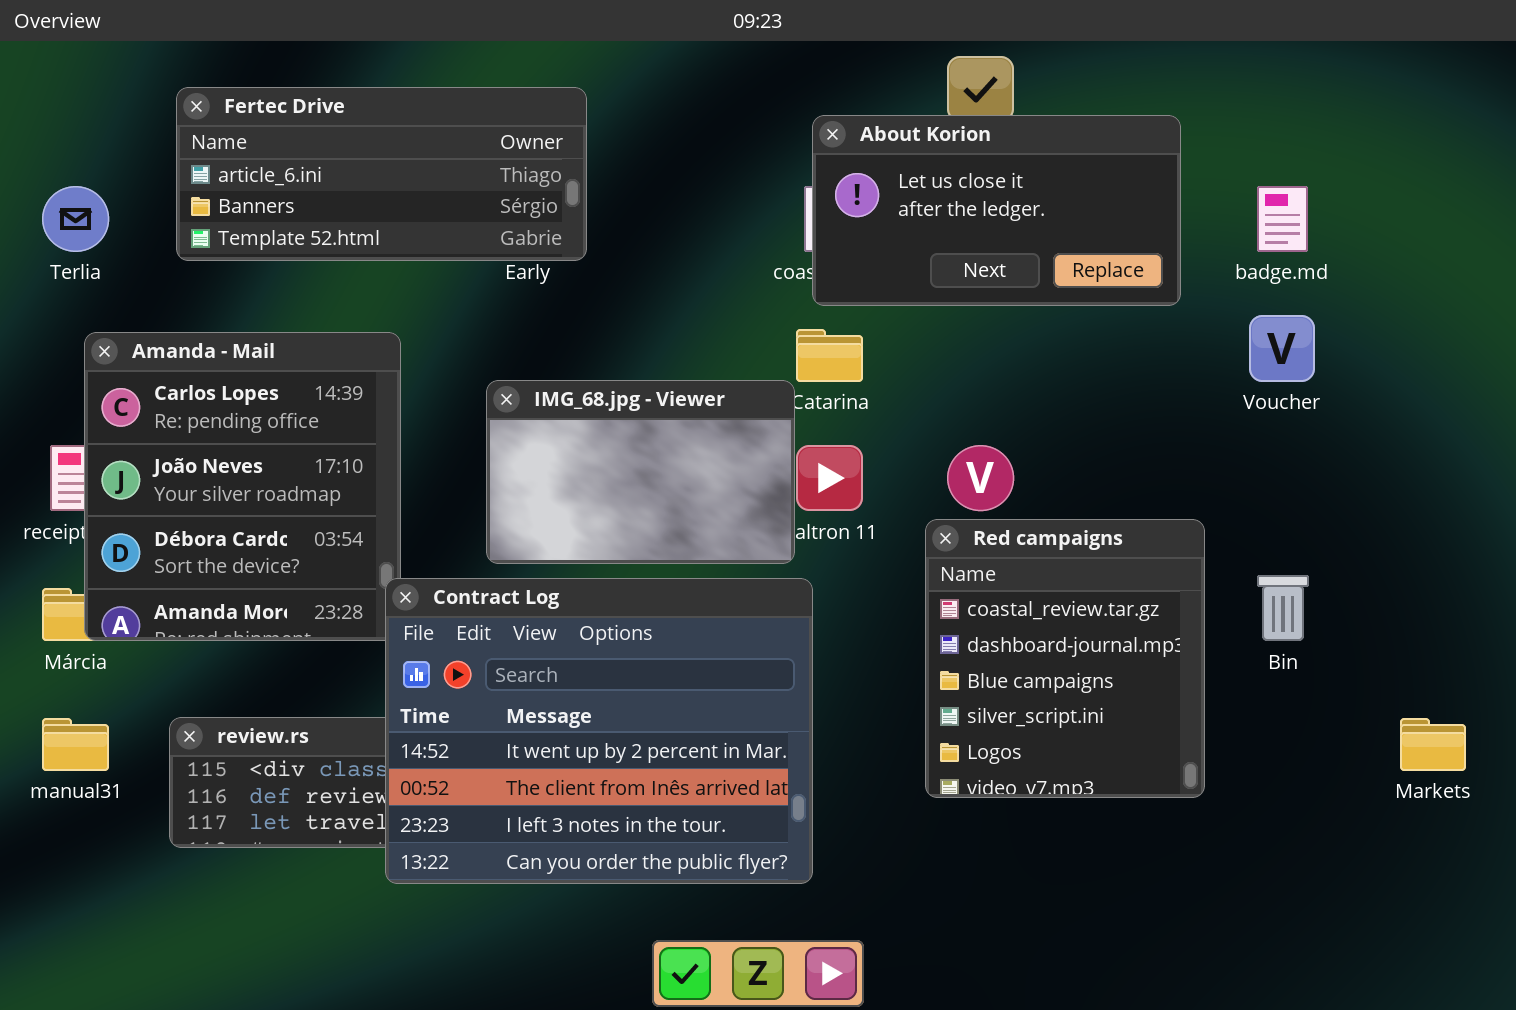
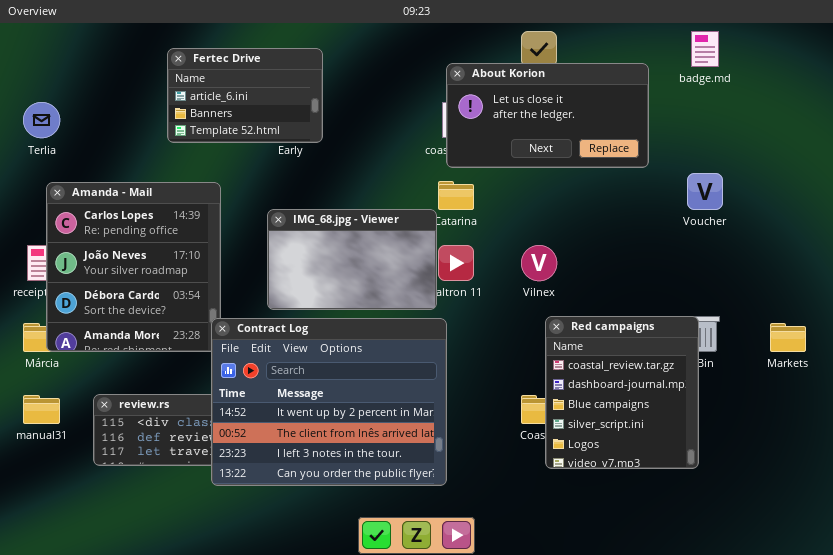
Fertec Drive: [176,87,587,261] -> [167,48,323,143], resized
badge.md: [1257,186,1308,252] -> [691,31,719,67], moved
Red campaigns: [925,519,1205,798] -> [545,316,699,469], moved
Markets: [1400,718,1466,771] -> [770,323,806,352], moved

